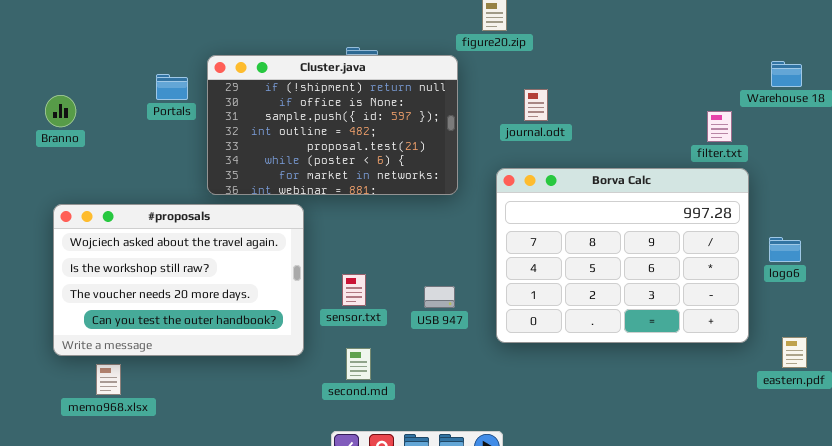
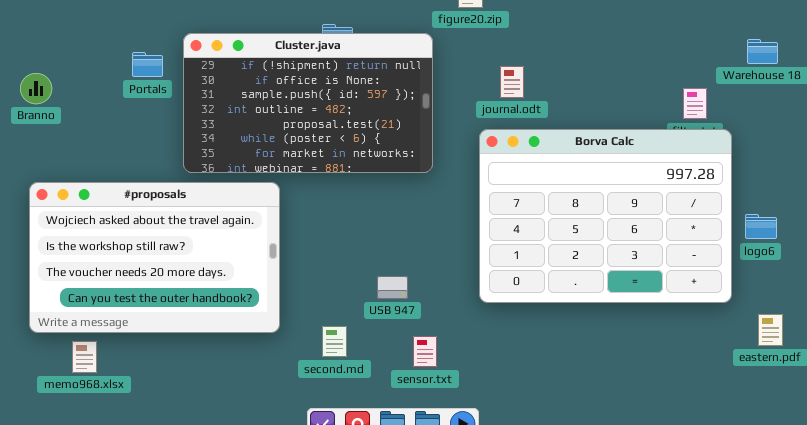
Borva Calc: [496,168,749,343] -> [479,129,732,303], moved
sensor.txt: [342,274,366,306] -> [413,336,437,367], moved
USB 947: [424,286,455,308] -> [377,276,408,299], moved

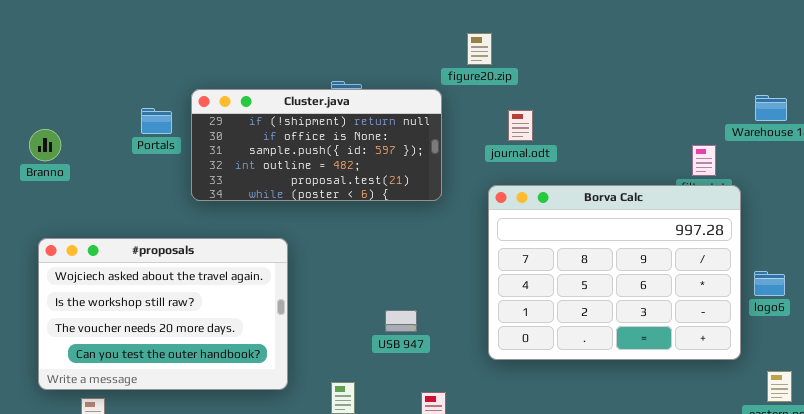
Cluster.java: [183,33,433,173] -> [191,89,442,201], resized
journal.odt: [500,66,524,98] -> [508,110,533,141], moved
USB 947: [377,276,408,299] -> [385,310,417,332], moved

